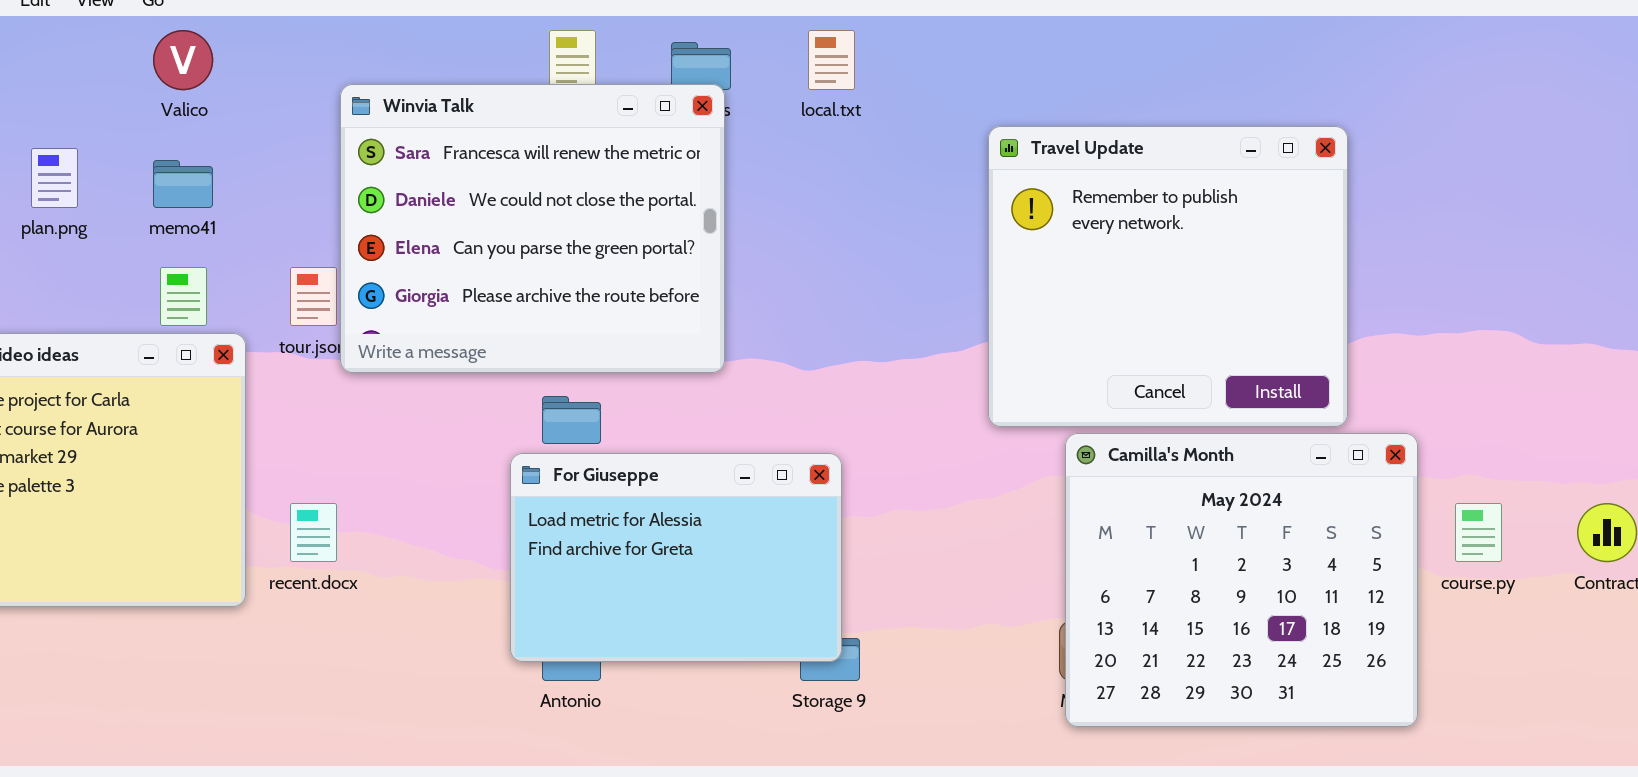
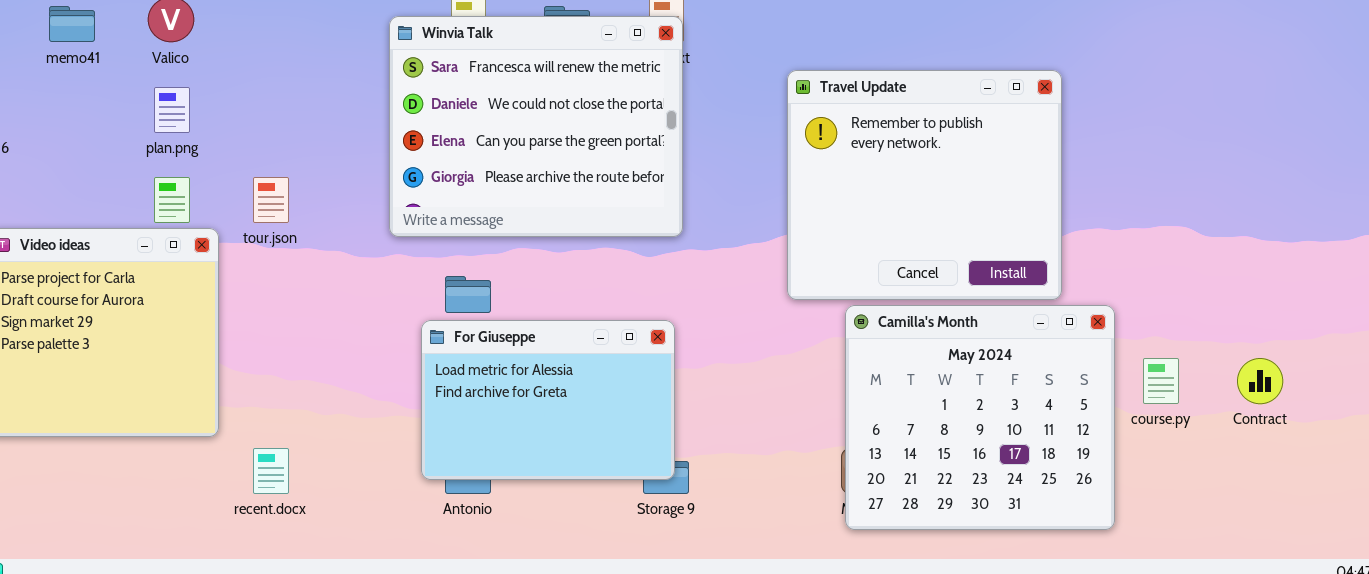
Winvia Talk: [340,84,725,373] -> [389,16,683,237], moved
plan.png: [31,148,78,208] -> [154,87,190,133], moved
memo41: [153,160,213,208] -> [49,6,95,42], moved
recent.docx: [290,503,337,562] -> [253,448,289,494], moved

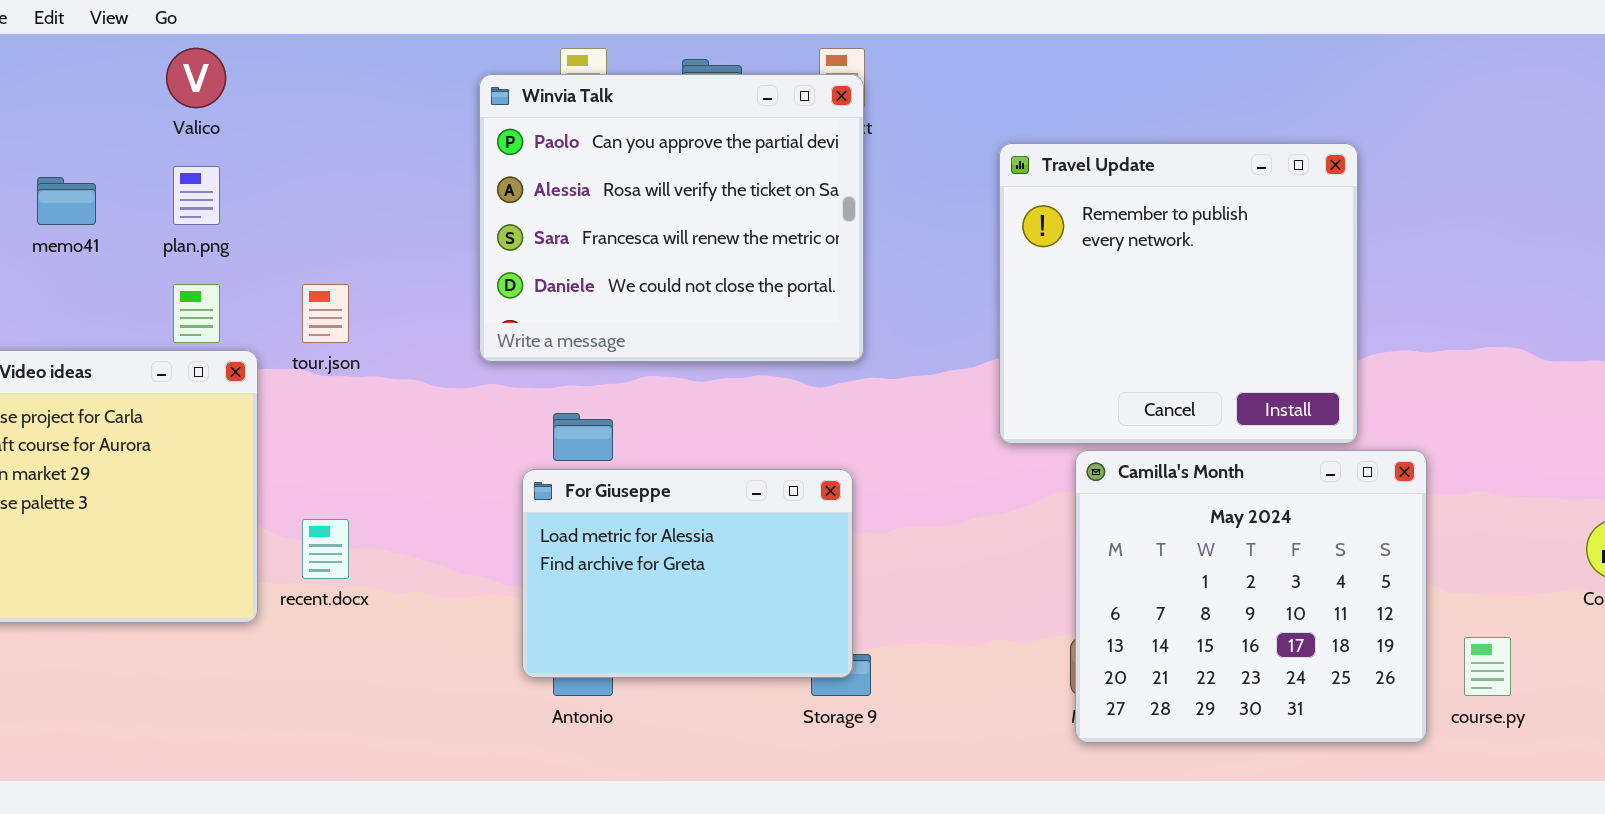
memo41: [49,6,95,42] -> [37,177,96,225], moved
Winvia Talk: [389,16,683,237] -> [479,74,864,362], scrolled up 2 rows
course.py: [1143,358,1179,404] -> [1464,637,1511,696], moved
recent.docx: [253,448,289,494] -> [302,519,349,579], moved

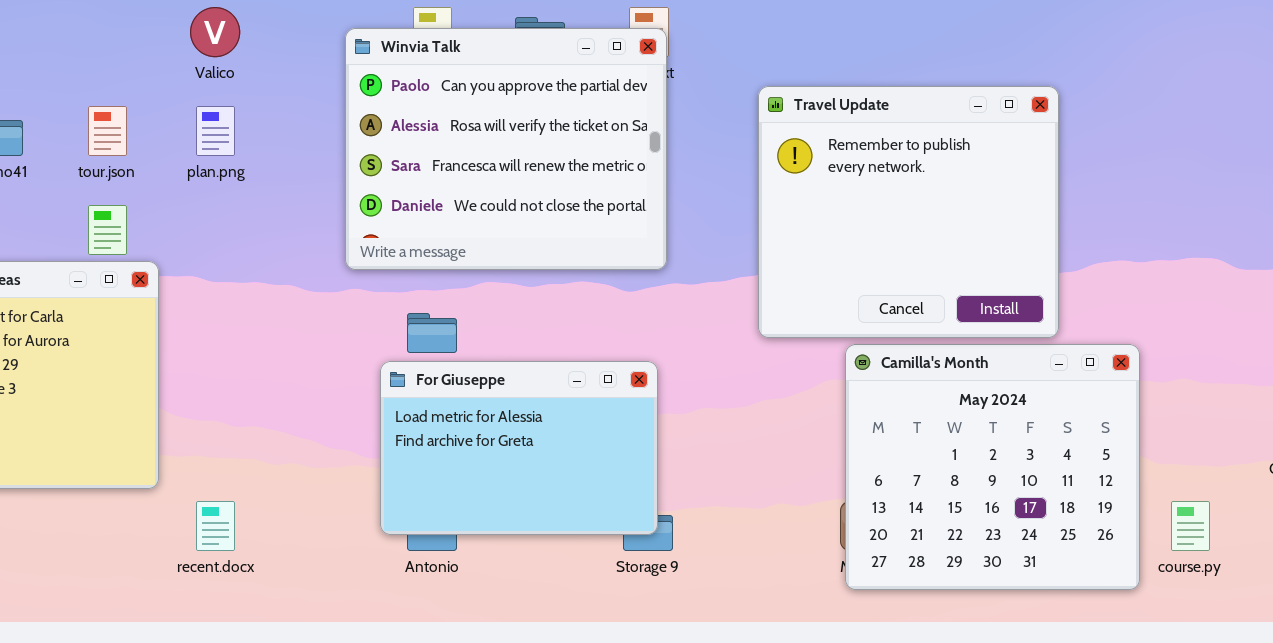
Valico: [166,48,226,108] -> [190,7,240,57], moved
Travel Update: [999,143,1358,444] -> [758,86,1059,338], moved
plan.png: [173,166,220,225] -> [196,106,235,156], moved
tour.json: [302,284,349,343] -> [88,106,127,156], moved
recent.docx: [302,519,349,579] -> [196,501,235,551], moved

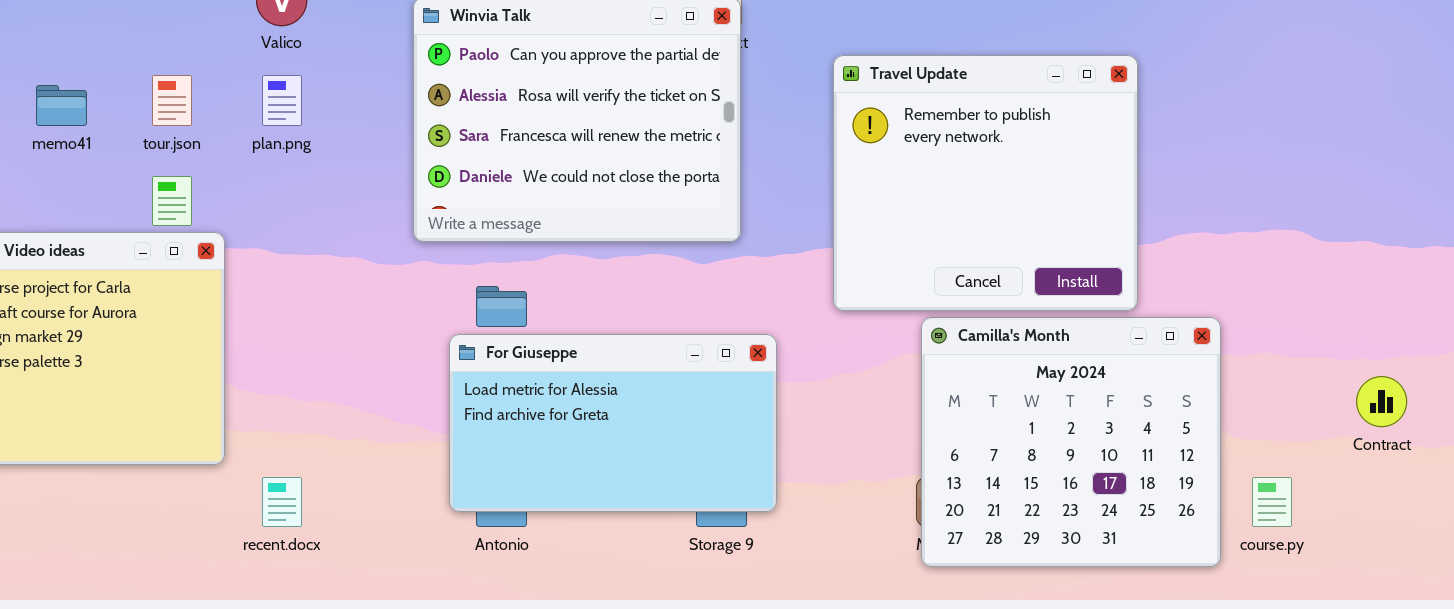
For Giuseppe: [380,361,658,535] -> [449,334,777,512], resized

